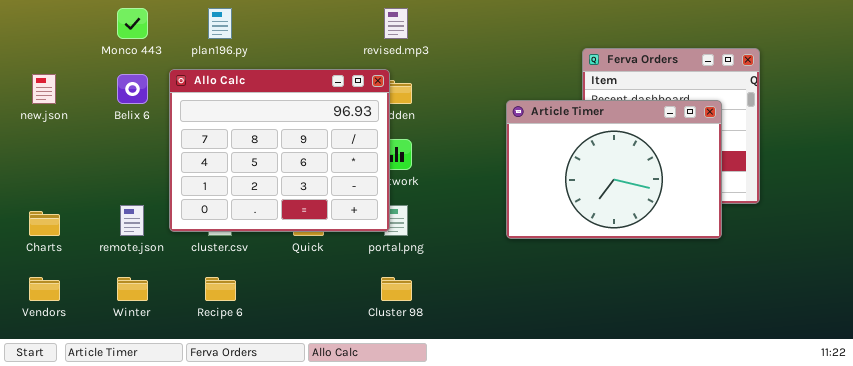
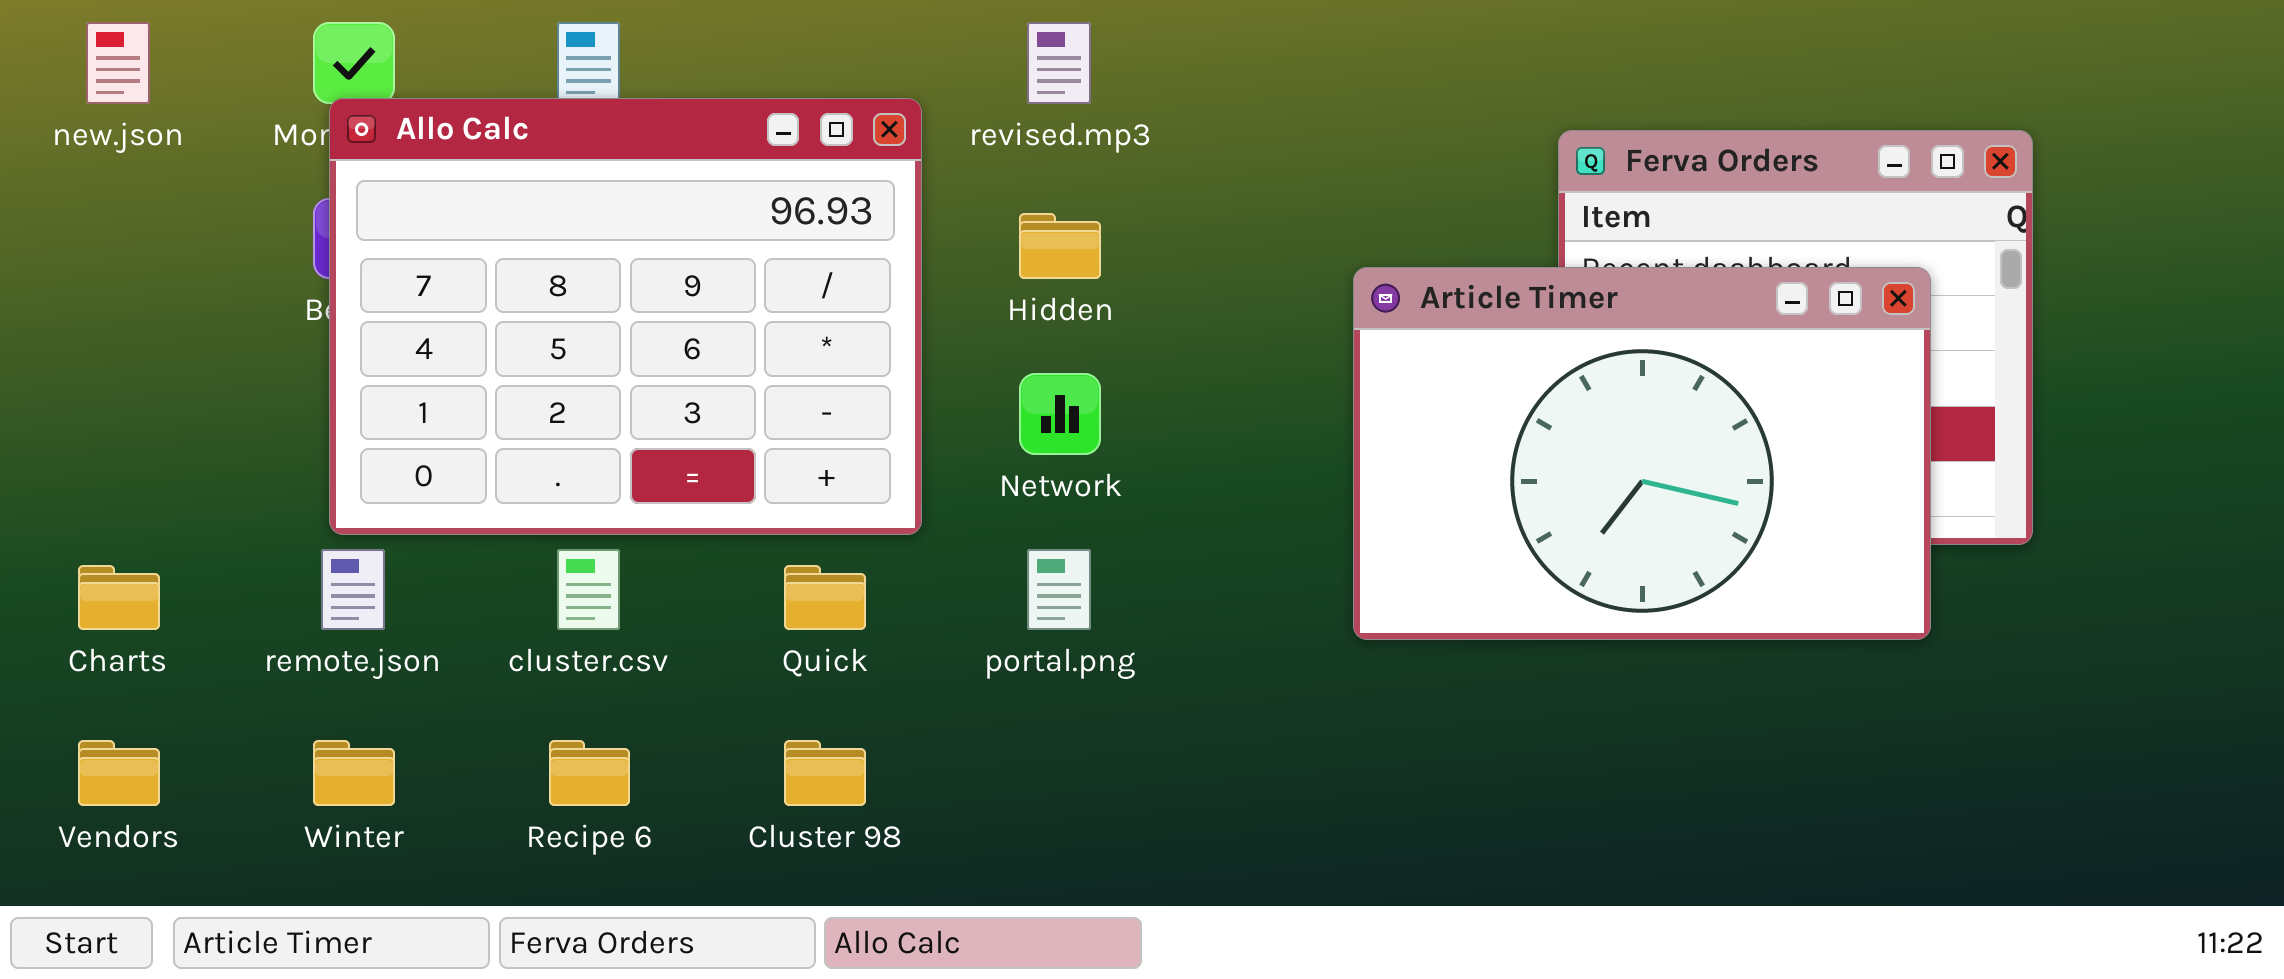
Allo Calc: [169,69,390,232] -> [329,98,922,535], moved
new.json: [32,74,56,104] -> [86,22,150,104], moved
Cluster 98: [381,277,412,301] -> [784,740,866,806], moved

